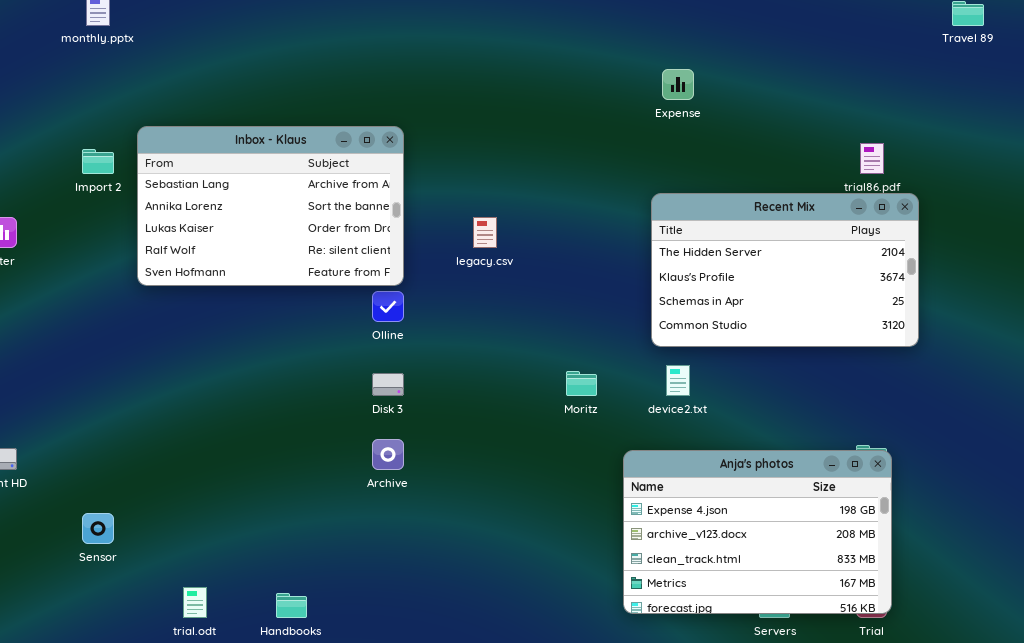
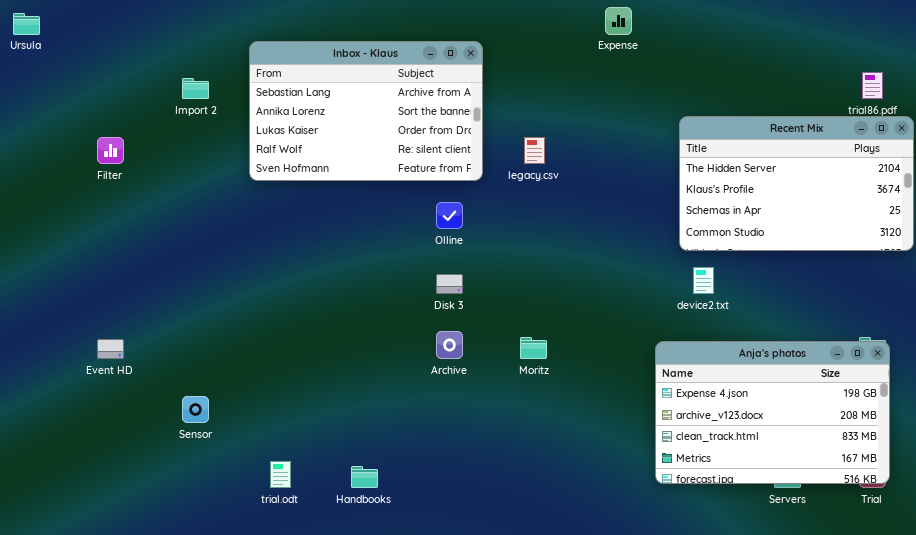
Expense: [662,69,694,100] -> [605,7,632,35], moved
Inbox - Klaus: [137,126,404,286] -> [249,41,483,181], moved
Moritz: [566,371,597,396] -> [520,337,547,359], moved

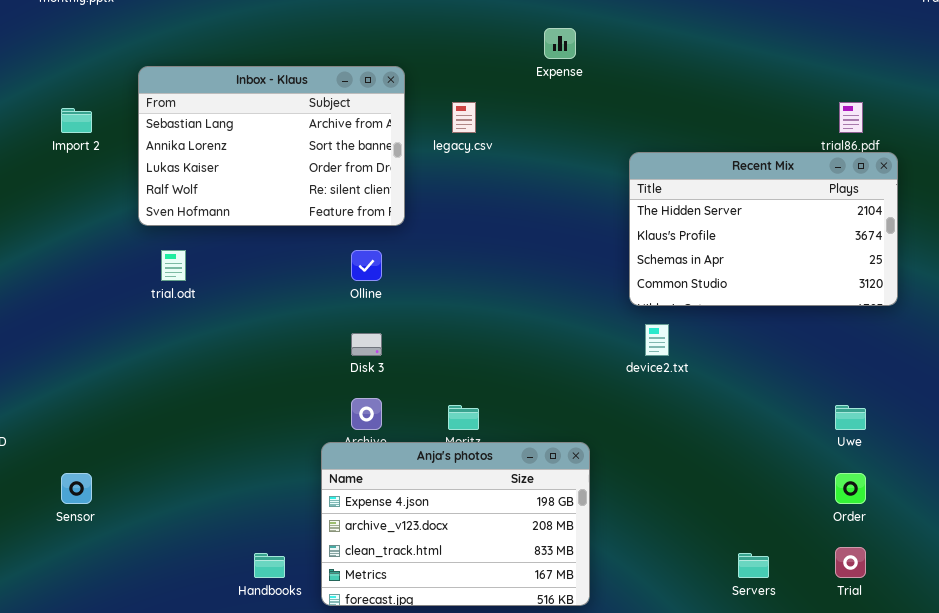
legacy.csv: [524,137,545,164] -> [452,102,476,133], moved
Anja's photos: [655,341,890,484] -> [321,442,590,606], moved
trial.odt: [270,461,291,488] -> [161,250,186,281], moved

